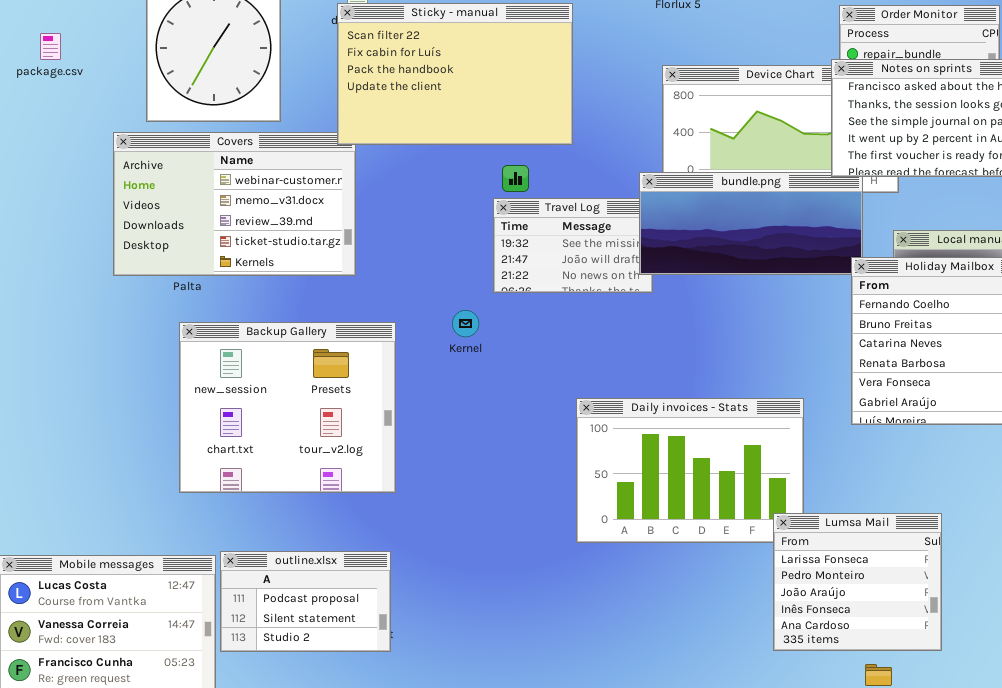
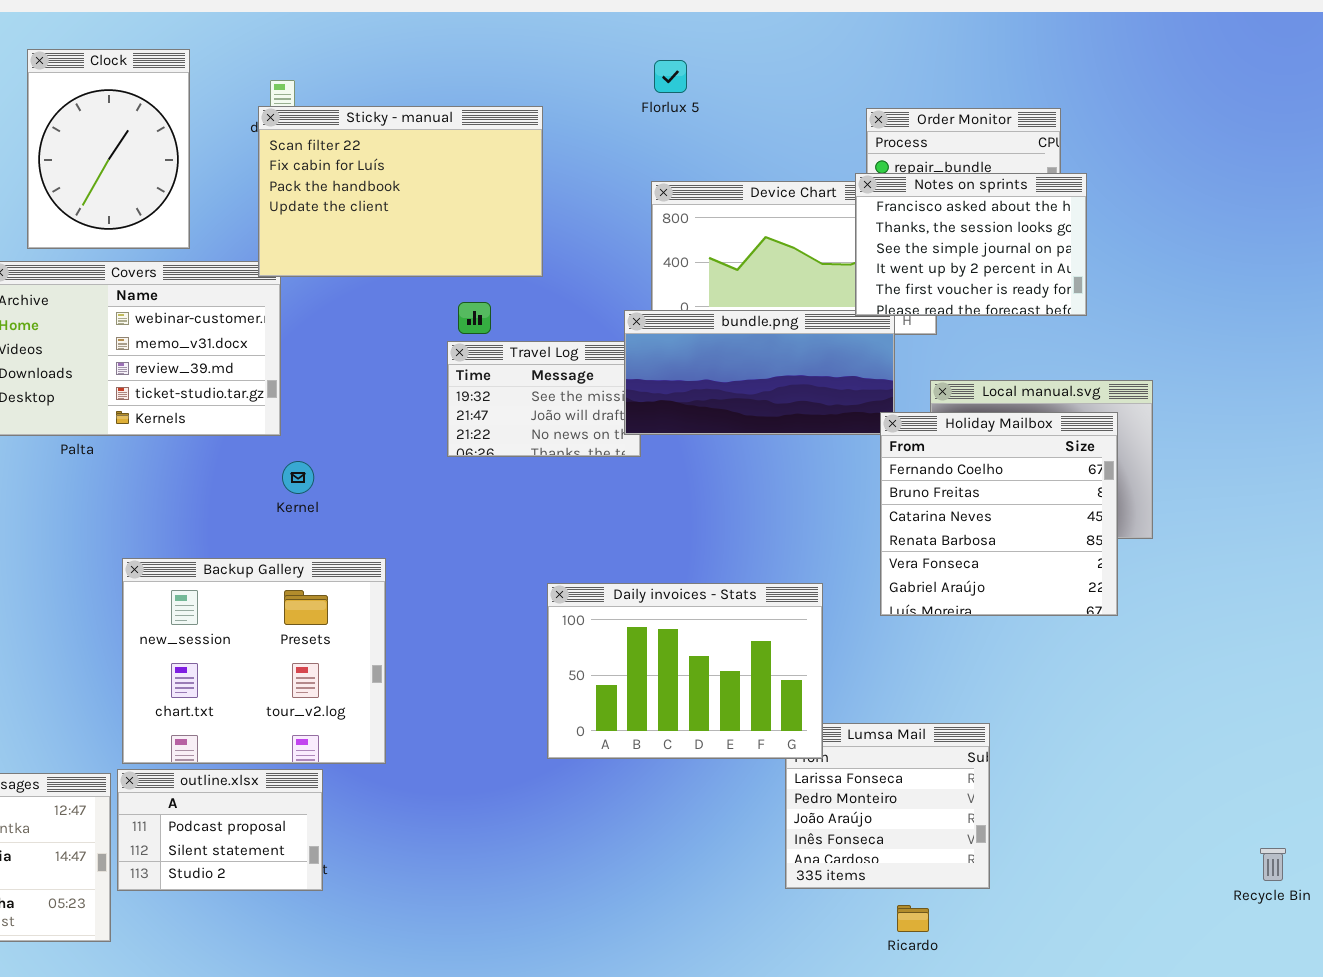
Kernel: [452,310,479,337] -> [282,461,314,494], moved
Backup Gallery: [179,322,396,493] -> [122,558,386,764], moved
Daily invoices - Stats: [576,398,804,543] -> [547,583,823,759], raised

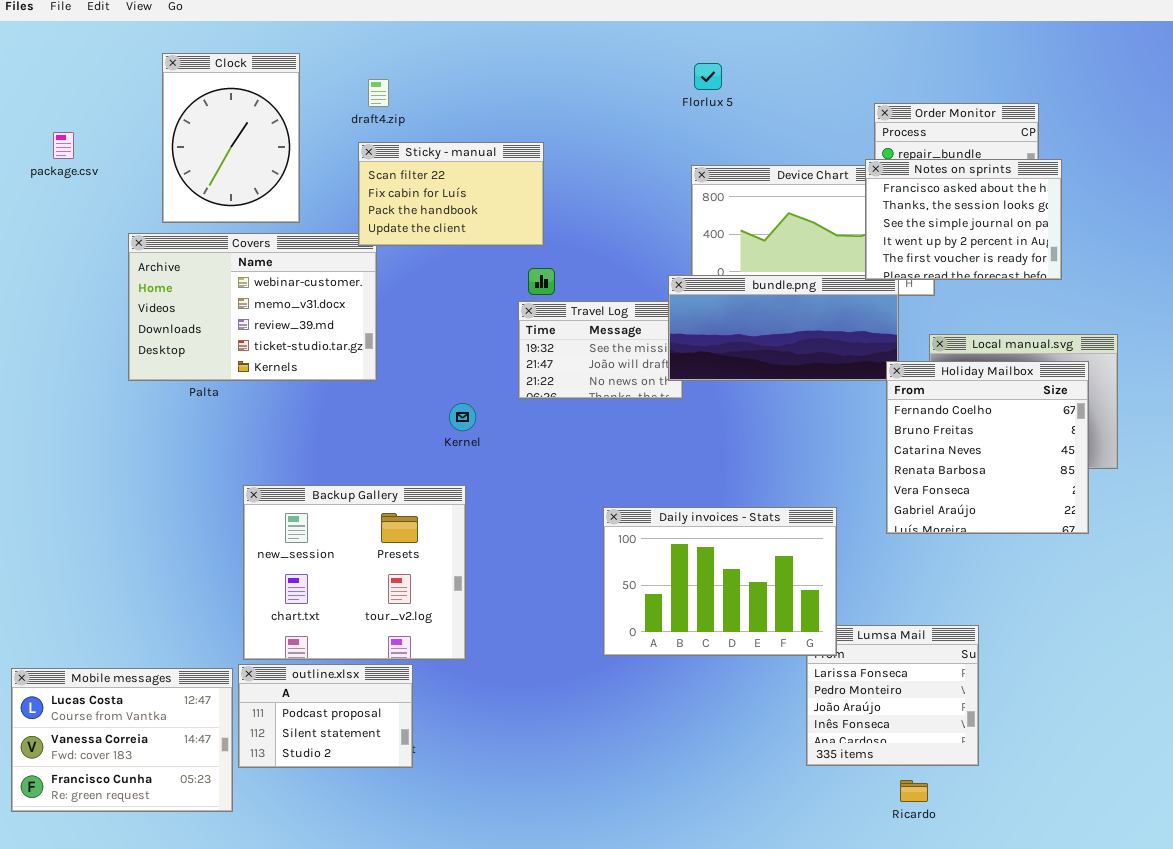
Sticky - manual: [258,106,543,277] -> [358,142,544,246], resized
Kernel: [282,461,314,494] -> [449,403,476,431], moved

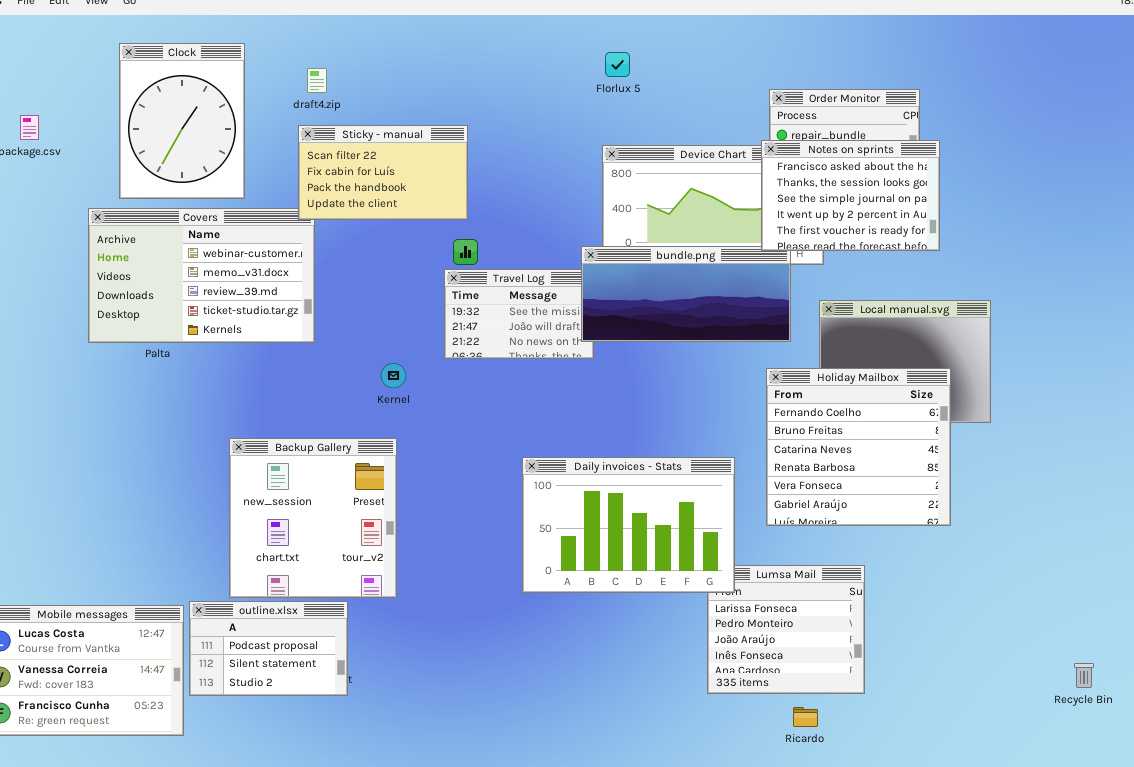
Holiday Mailbox: [886,361,1089,534] -> [766,368,951,526], moved
Backup Gallery: [243,485,466,660] -> [229,438,397,598], resized

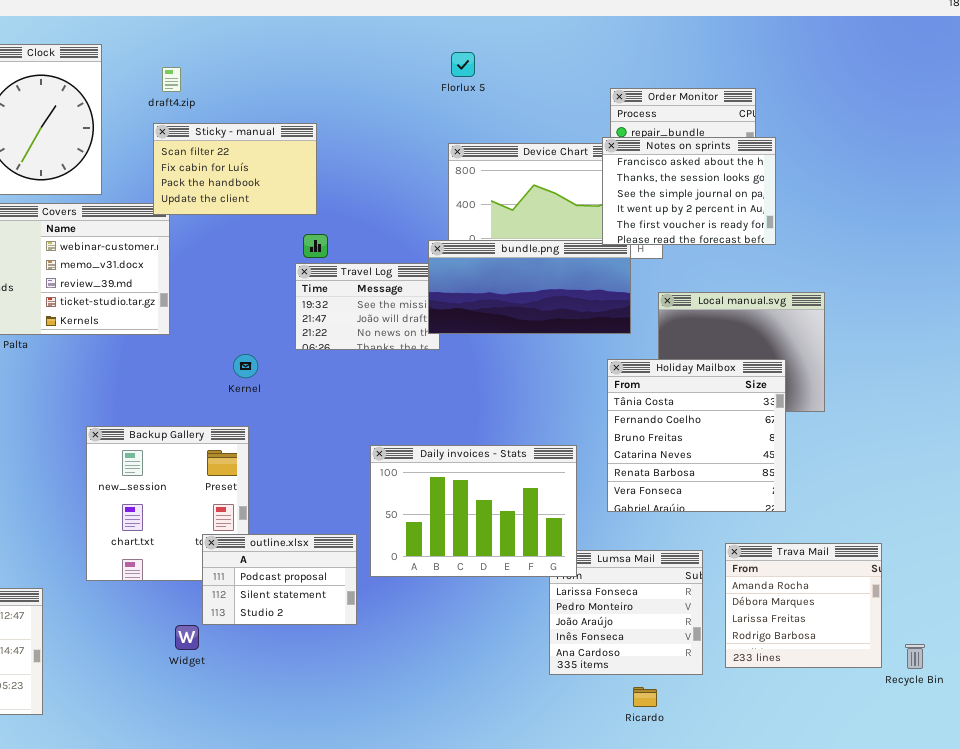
Holiday Mailbox: [766,368,951,526] -> [607,359,786,512], scrolled up 1 row
Trava Mail: none -> [725,543,882,668], opened
outline.xlsx: [189,601,348,696] -> [202,534,357,625], moved

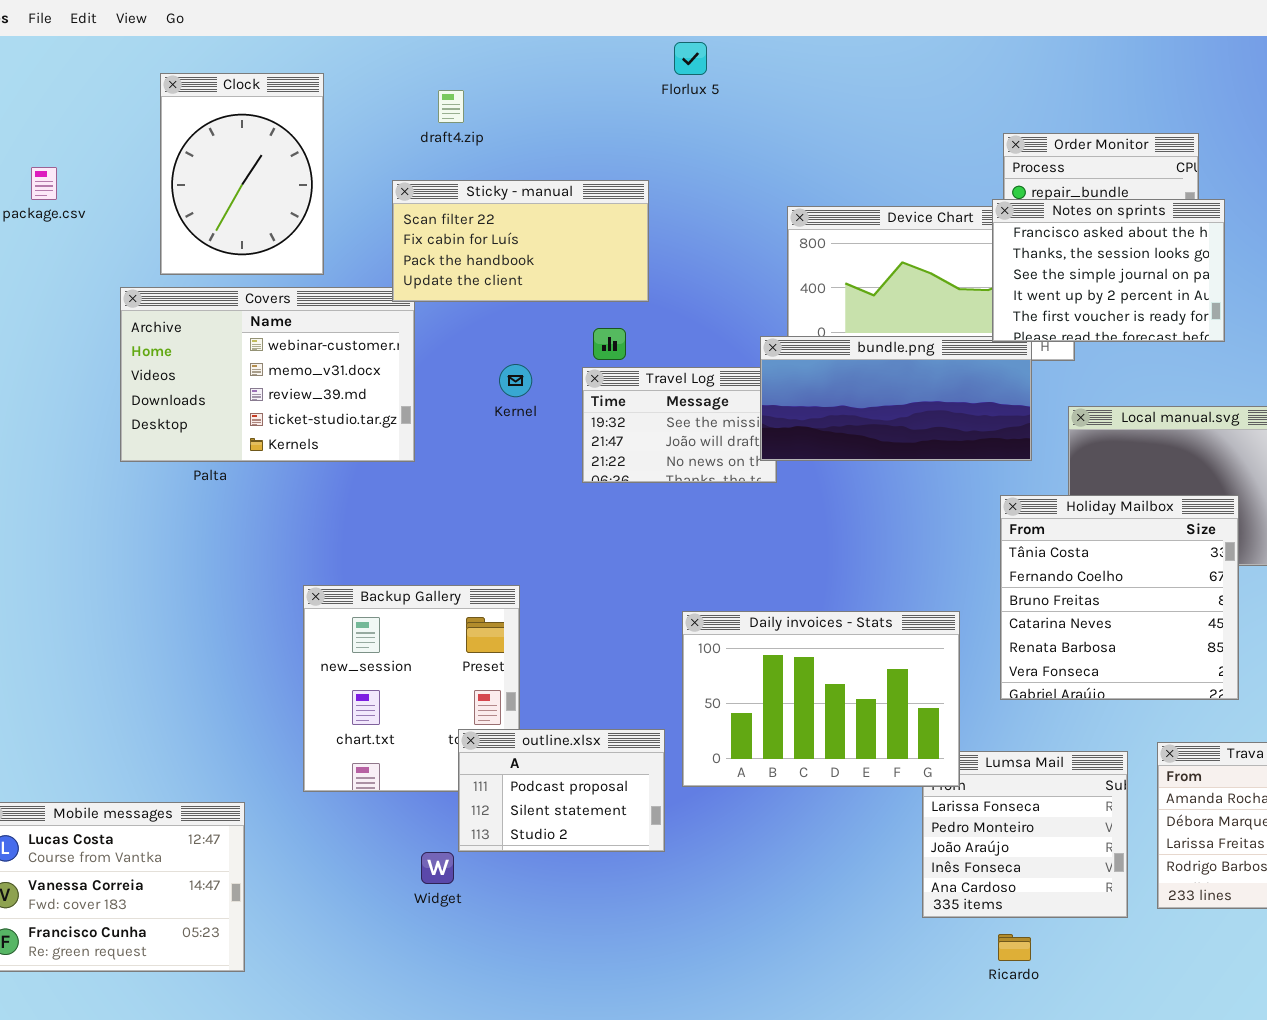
Florlux 5: [451,52,475,77] -> [674,42,707,75], moved
draft4.zip: [162,67,181,92] -> [438,90,464,123], moved
Sticky - manual: [153,123,317,215] -> [392,180,649,302], resized
Kernel: [233,354,258,378] -> [499,364,532,397], moved
Ricardo: [633,687,657,707] -> [998,934,1031,961], moved

